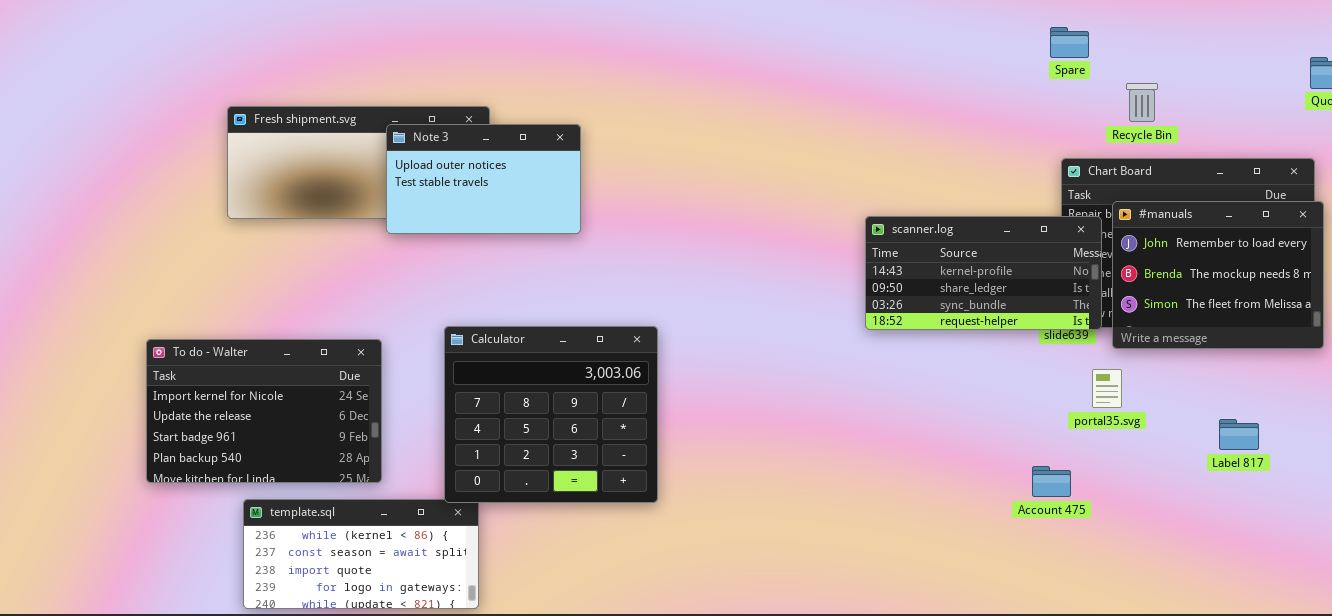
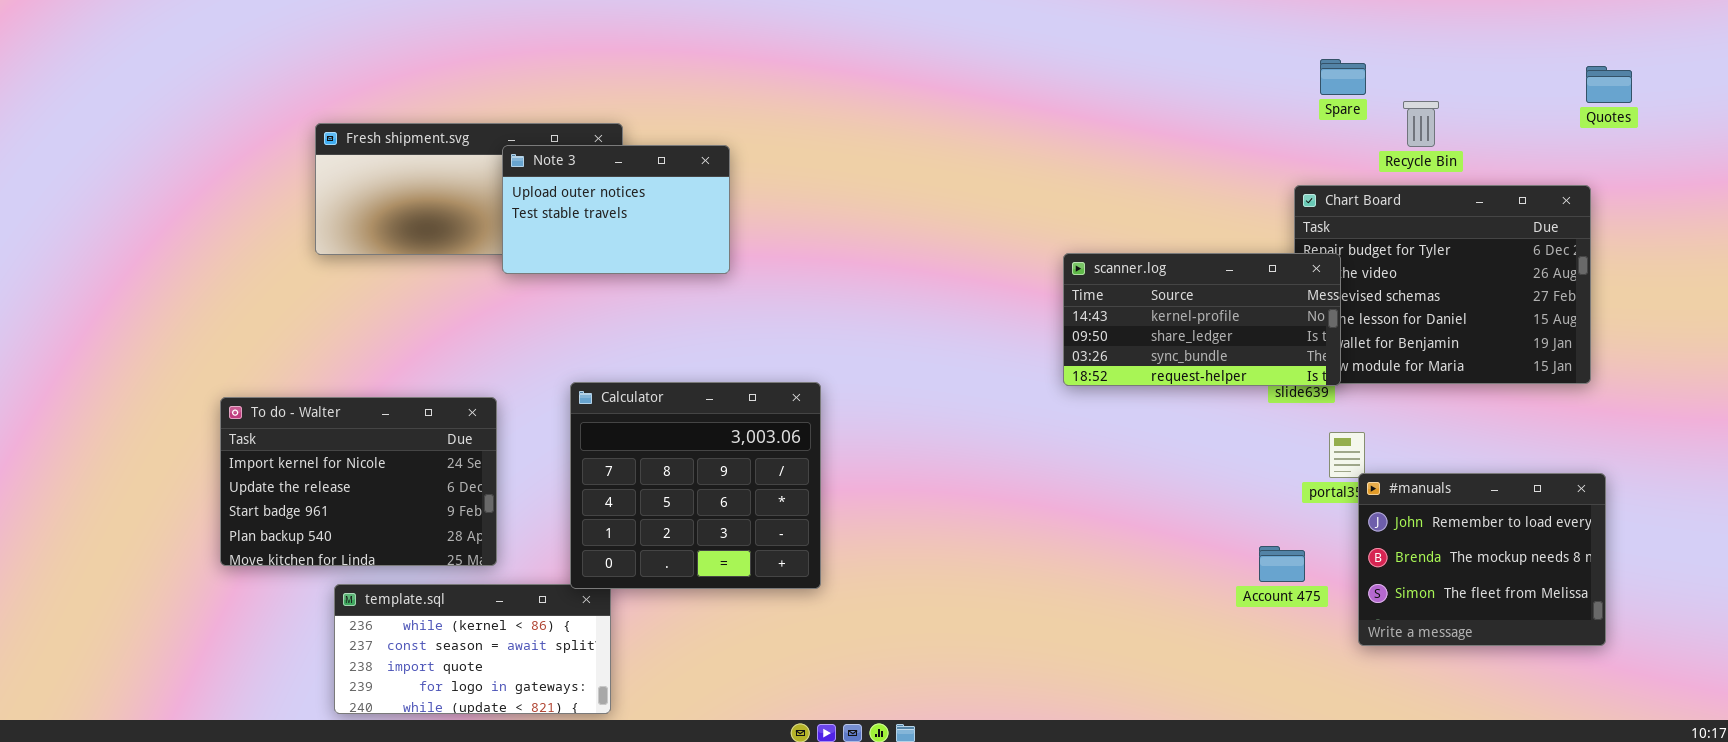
Spare: [1050,27,1089,58] -> [1320,59,1366,95], moved
Recycle Bin: [1126,83,1158,122] -> [1403,101,1439,147], moved
#manuals: [1112,201,1324,349] -> [1358,473,1606,646], moved

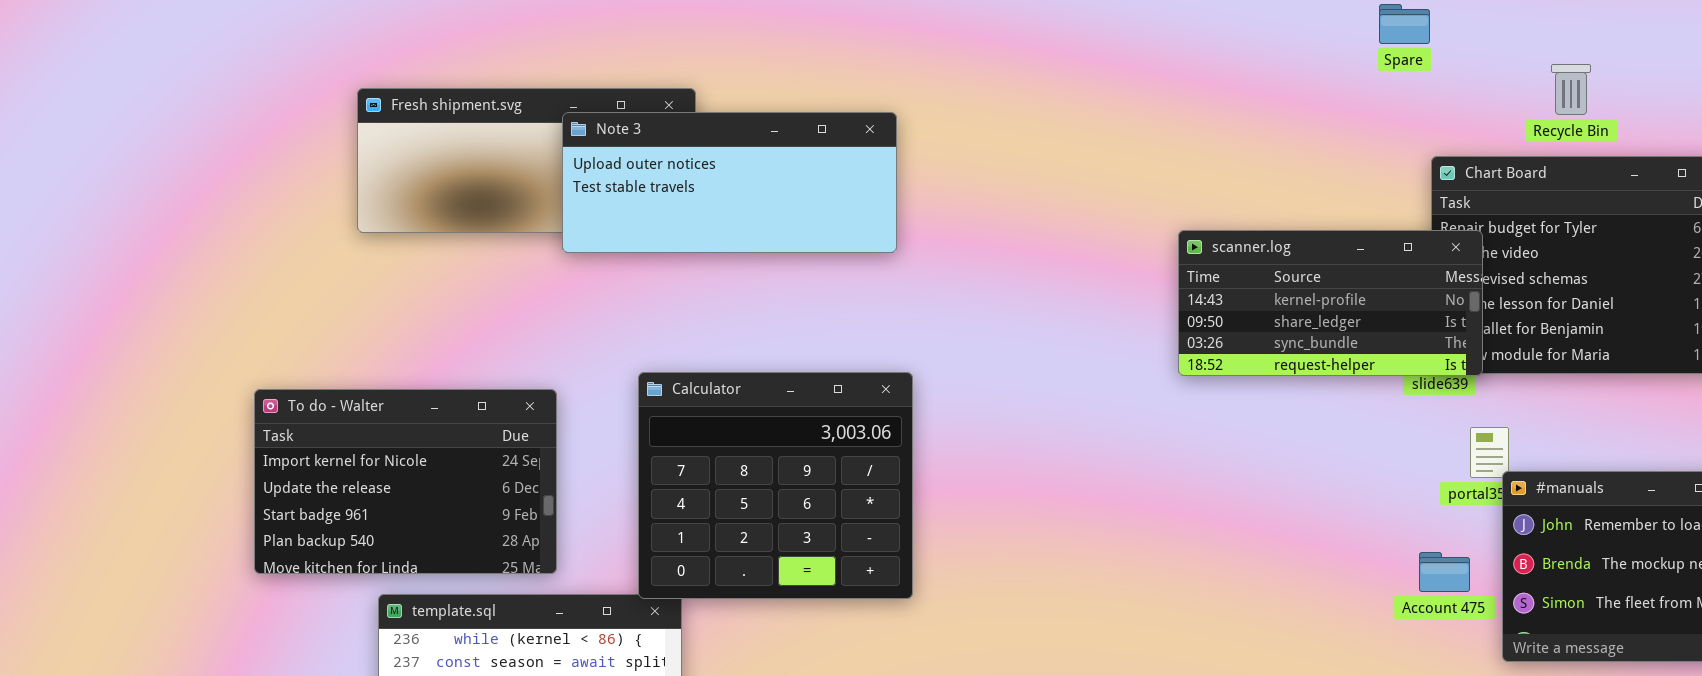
Spare: [1320,59,1366,95] -> [1379,4,1430,44], moved
Note 3: [502,145,730,274] -> [562,112,897,253], resized
Account 475: [1259,546,1305,582] -> [1419,552,1470,592], moved

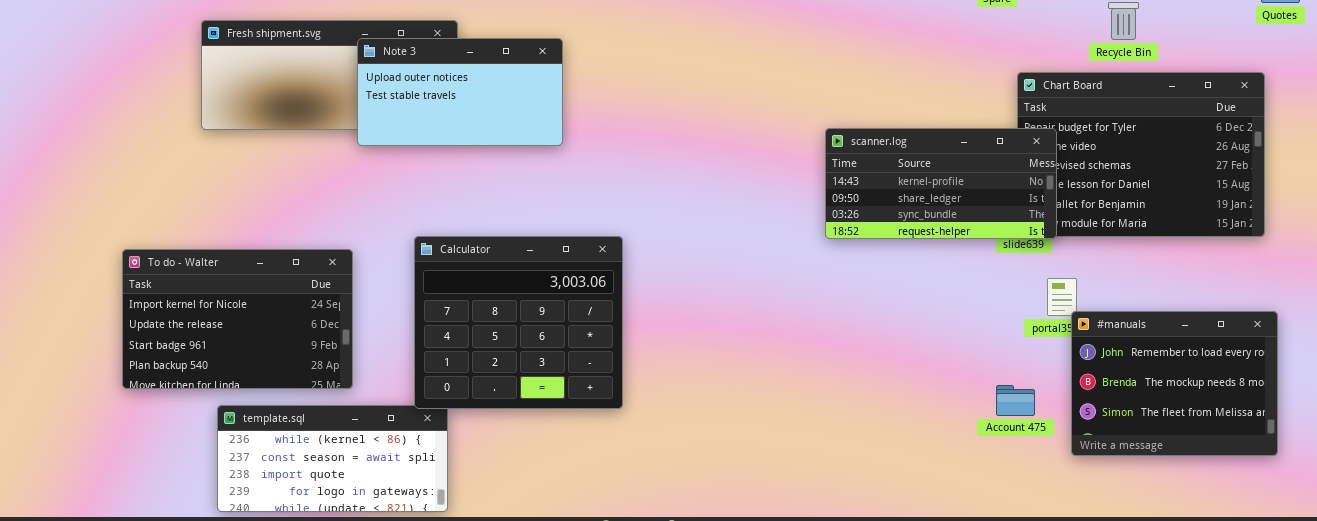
Note 3: [562,112,897,253] -> [357,38,563,146], resized
Account 475: [1419,552,1470,592] -> [996,385,1035,416], moved

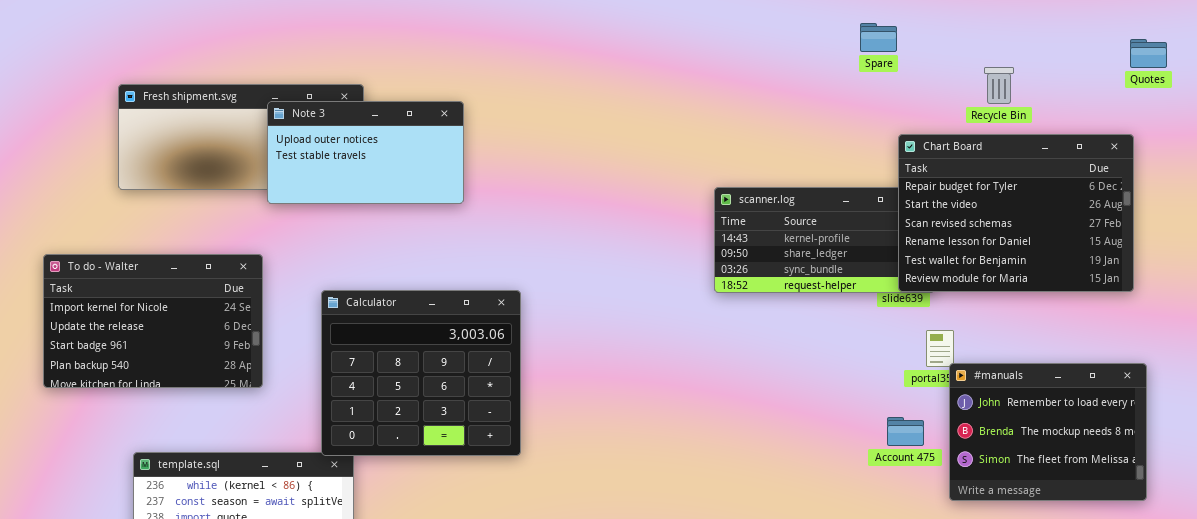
Chart Board: [1017,72,1265,237] -> [898,134,1134,292], raised
To do - Walter: [122,249,353,389] -> [43,254,263,388], moved
Account 475: [996,385,1035,416] -> [887,417,924,446], moved

